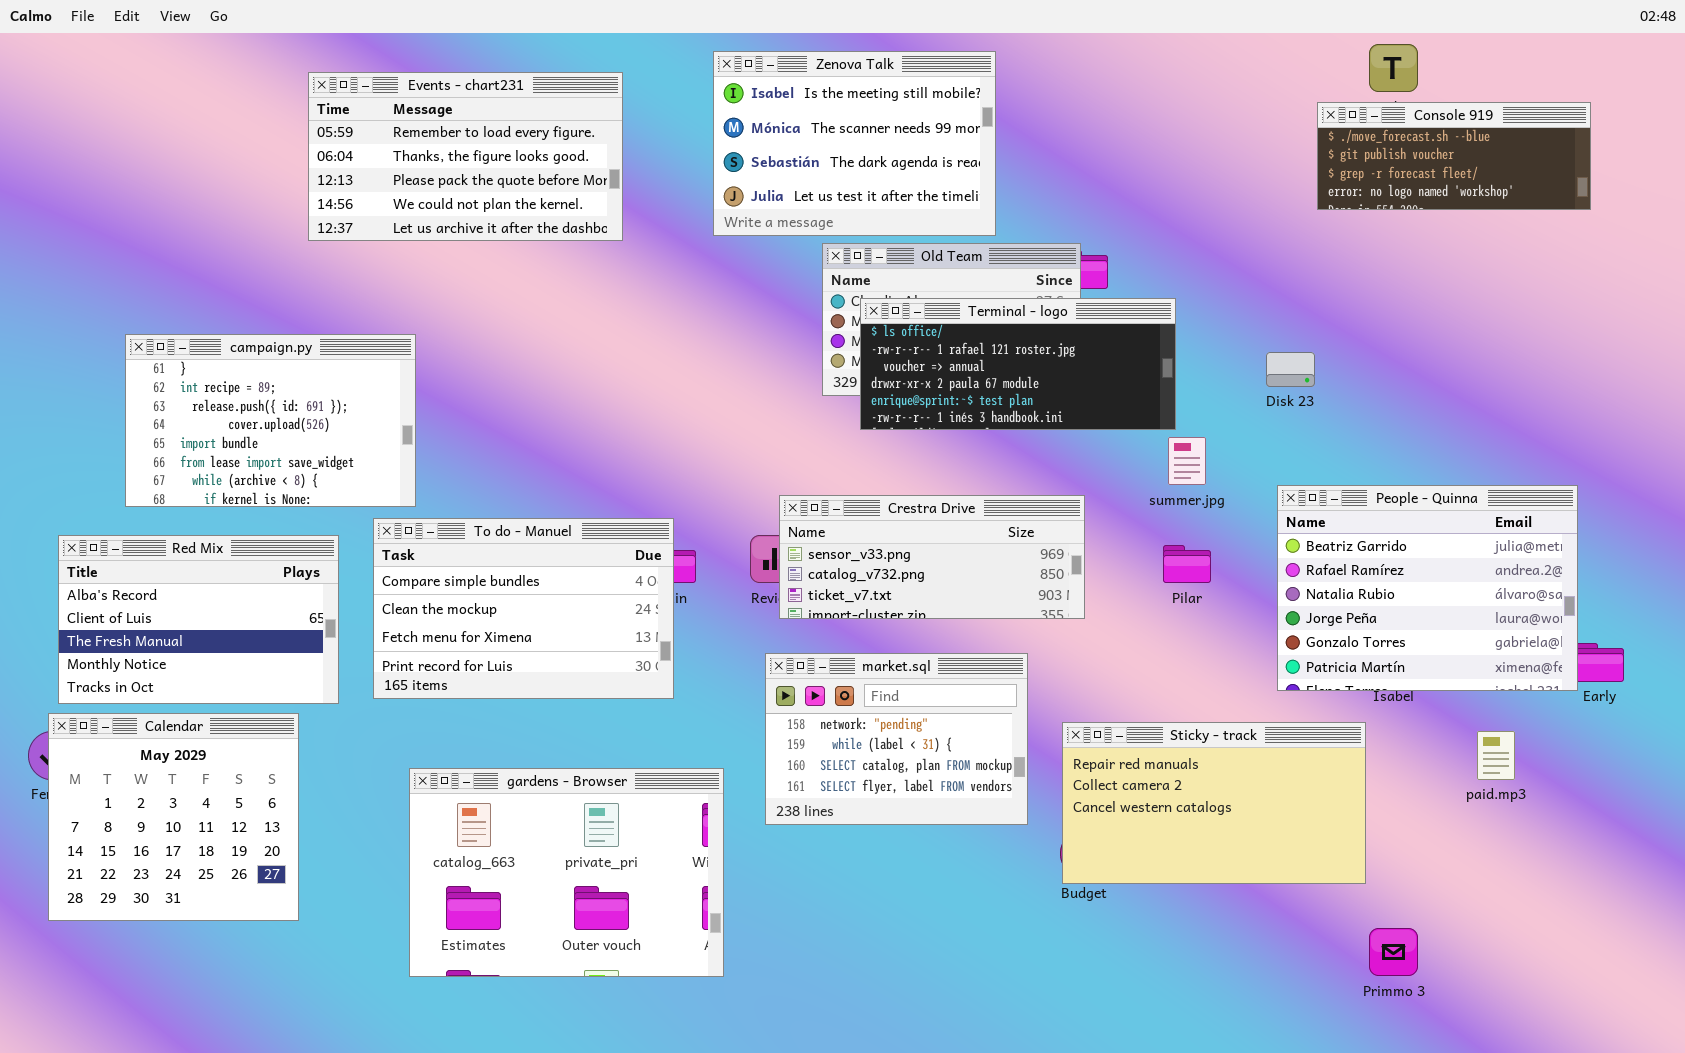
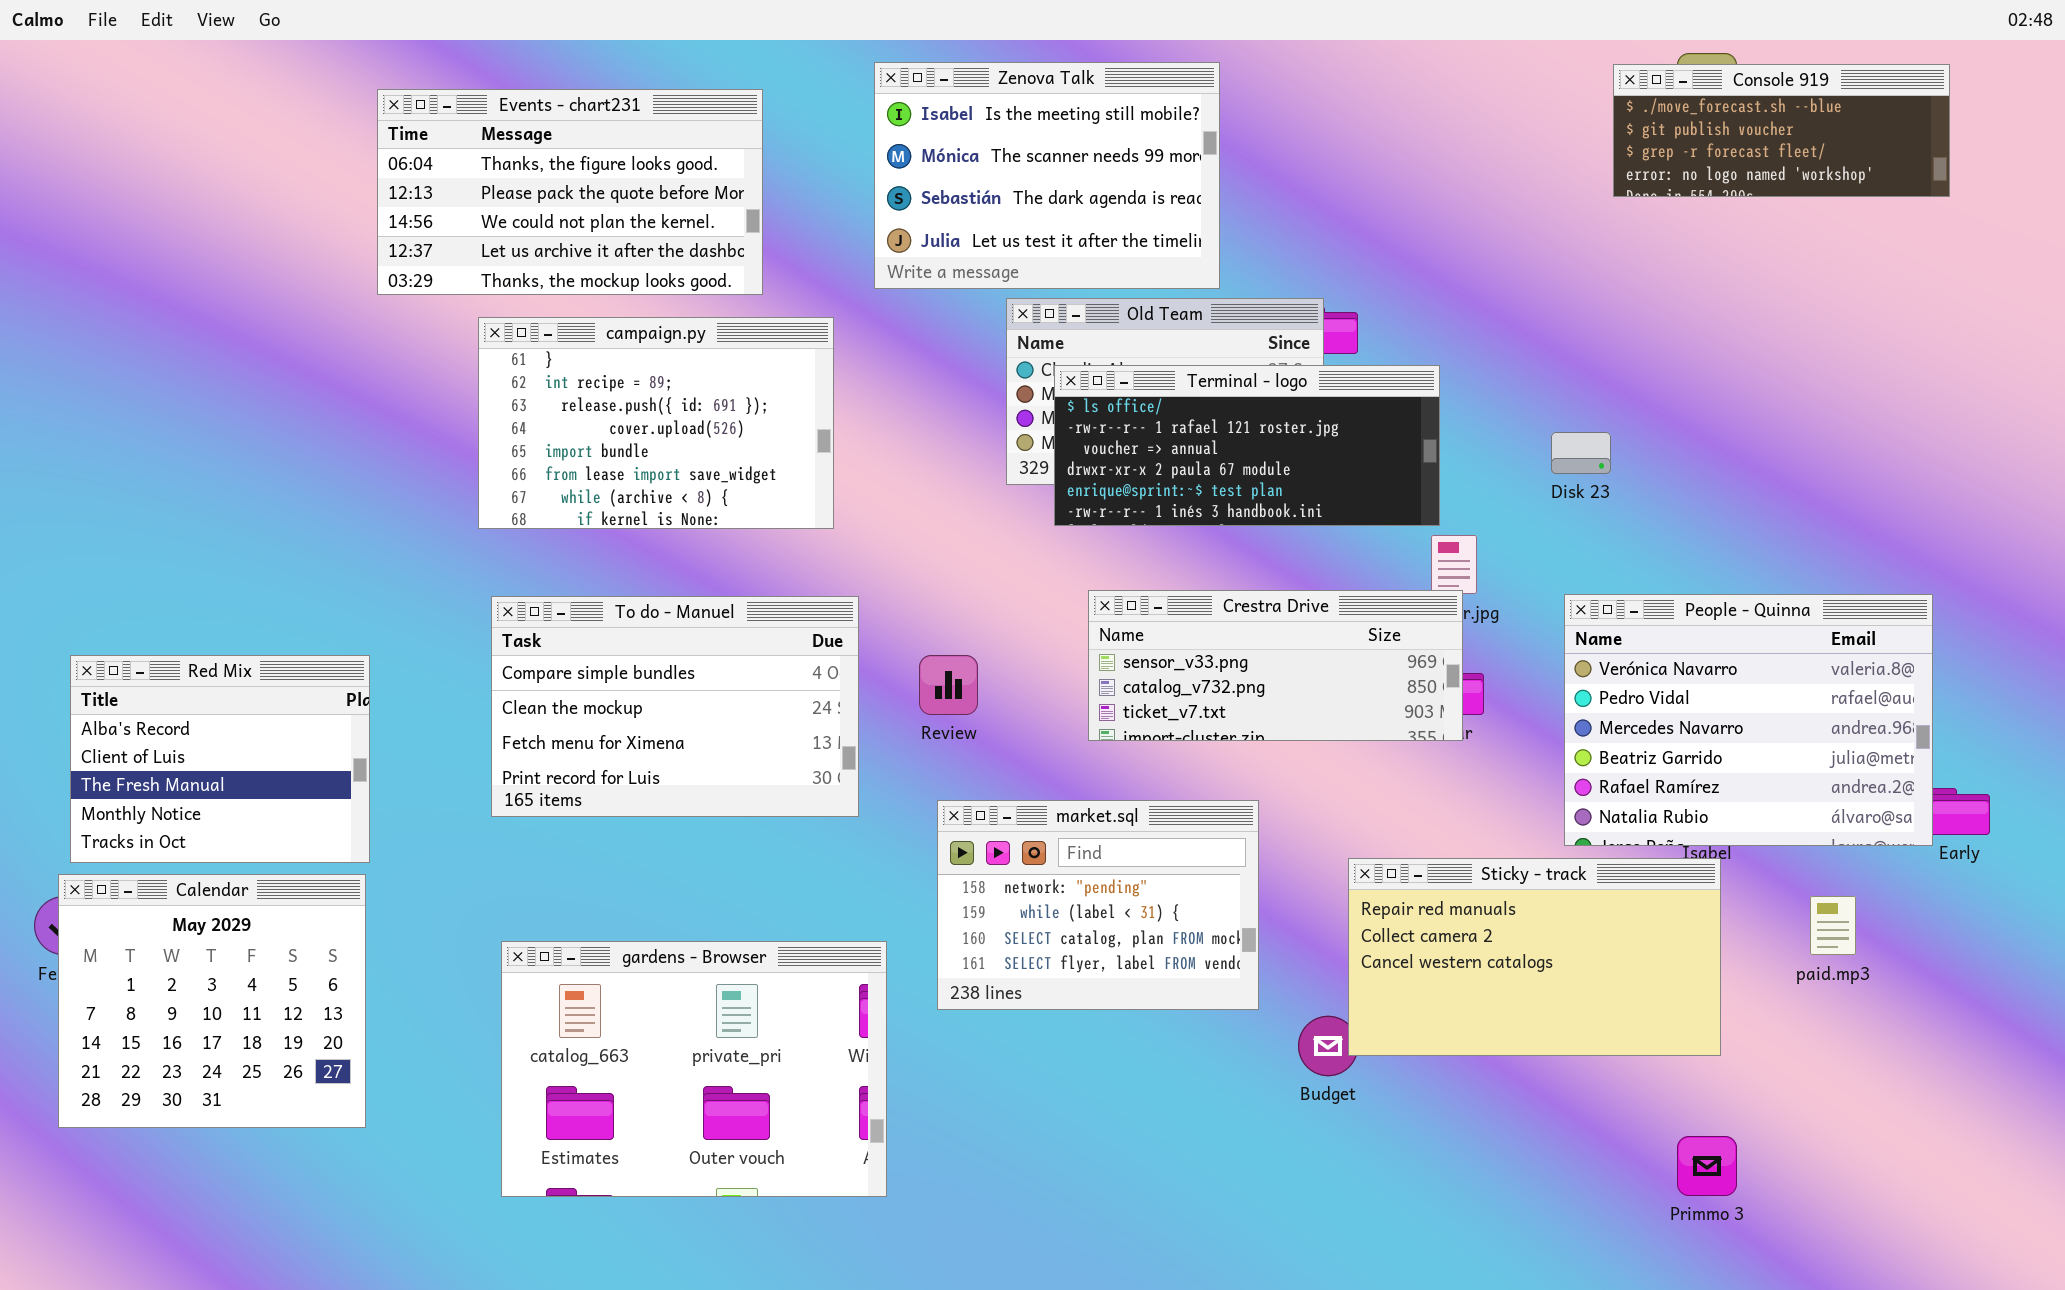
Events - chart231: [308,72,623,241] -> [377,89,763,295], scrolled down 1 row
Console 919: [1317,102,1591,210] -> [1613,64,1950,197], moved
campaign.py: [125,334,416,507] -> [478,317,834,529], moved
People - Quinna: [1277,485,1578,691] -> [1564,594,1933,846], scrolled up 3 rows
Crestra Drive: [779,495,1085,619] -> [1088,590,1463,741], moved
To do - Manuel: [373,518,674,699] -> [491,596,859,817], moved
Red Mix: [58,535,339,704] -> [70,655,370,863], resized
Sticky - track: [1062,722,1366,884] -> [1348,858,1721,1056], moved

